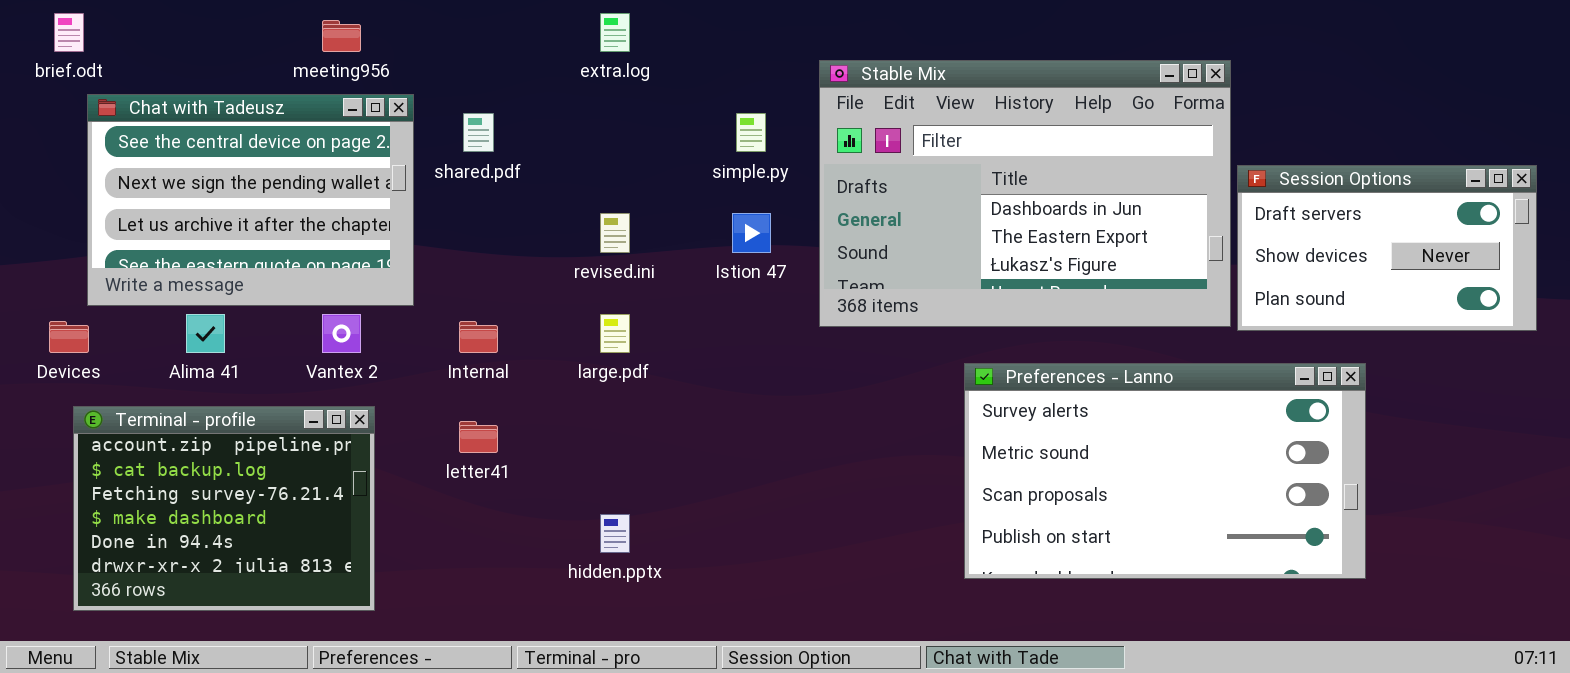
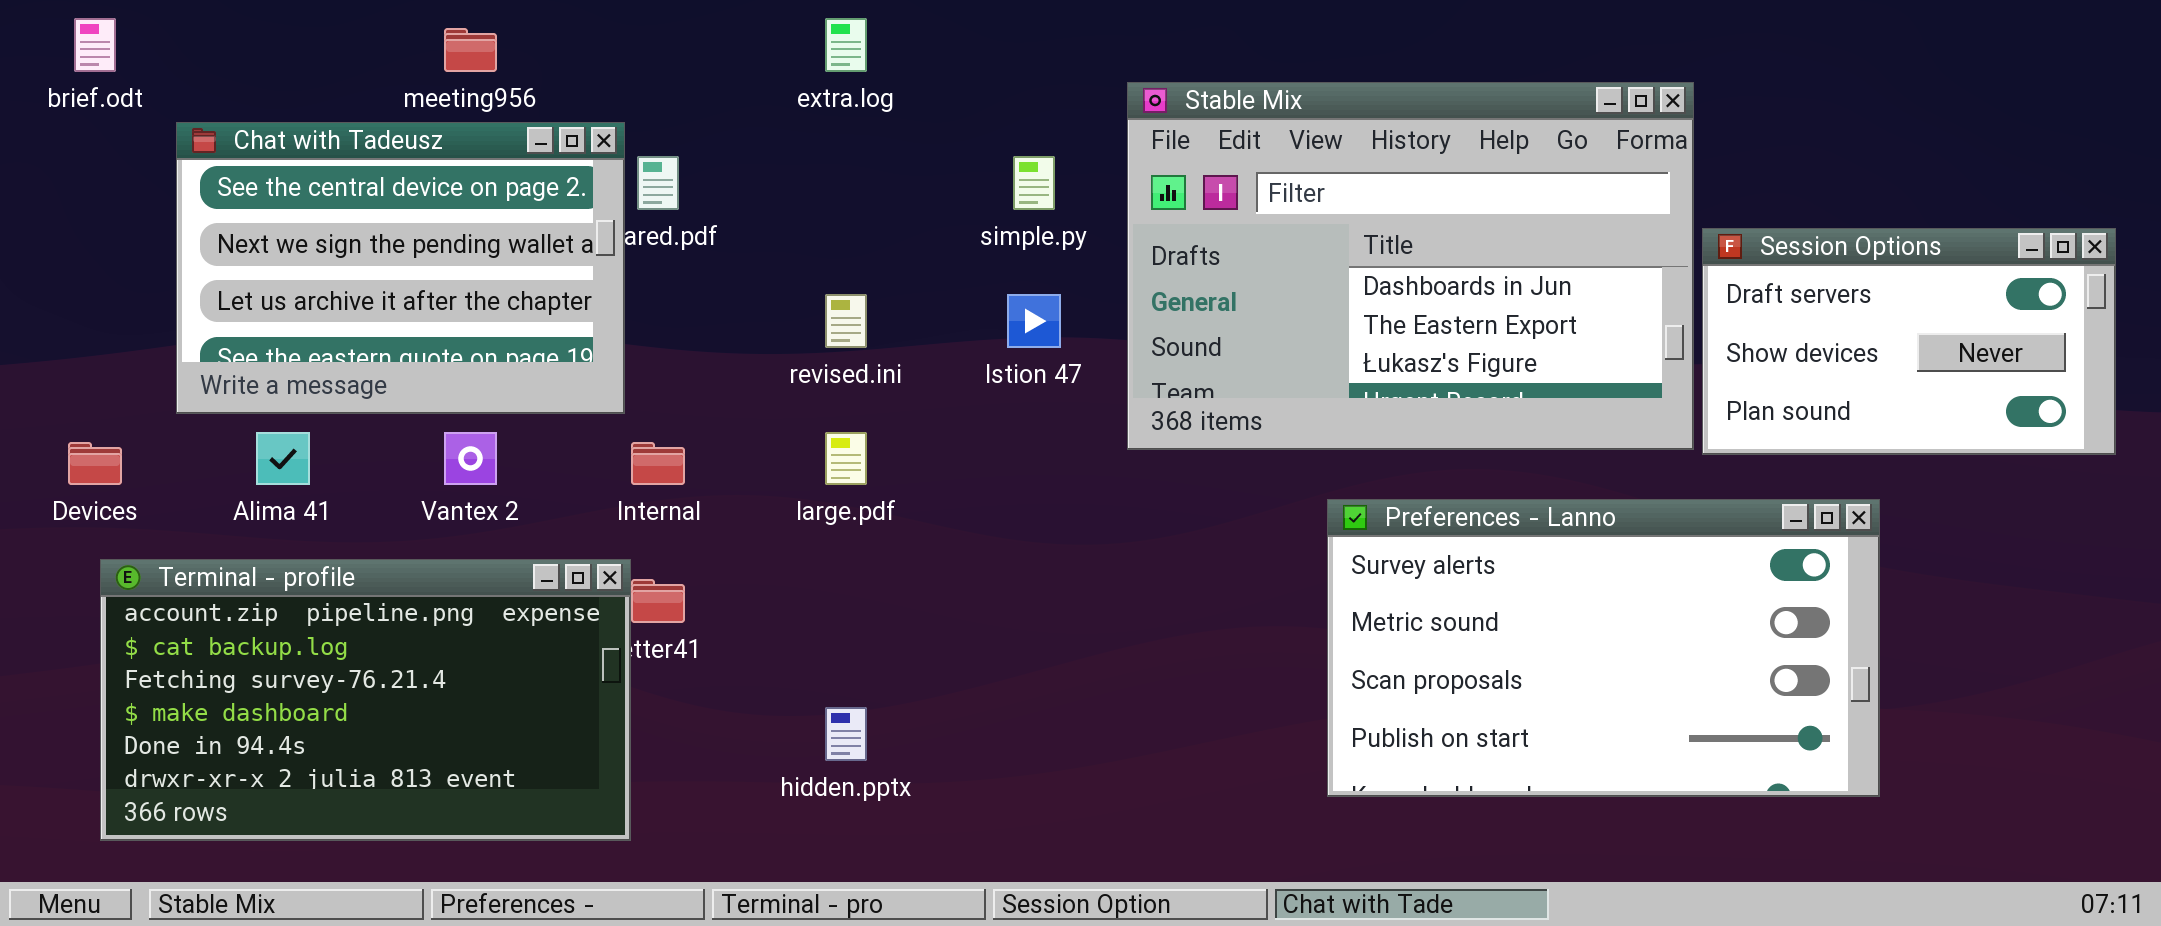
Chat with Tadeusz: [87,94,414,306] -> [176,122,625,414], moved
Terminal - profile: [73,406,375,611] -> [100,559,631,841], resized

